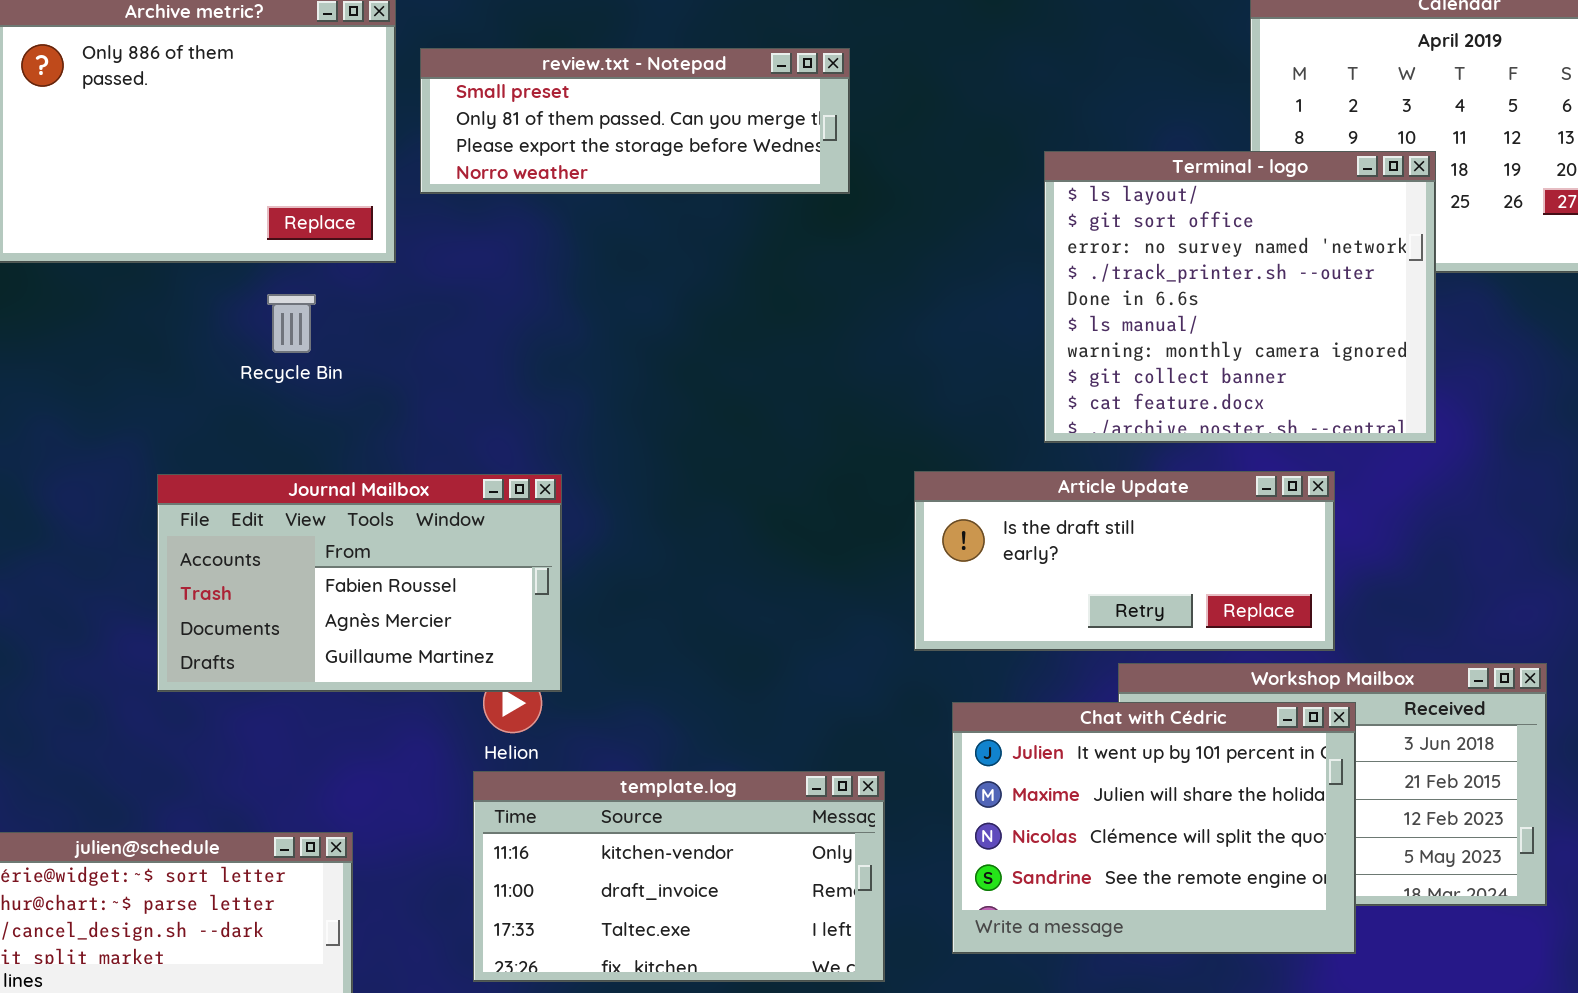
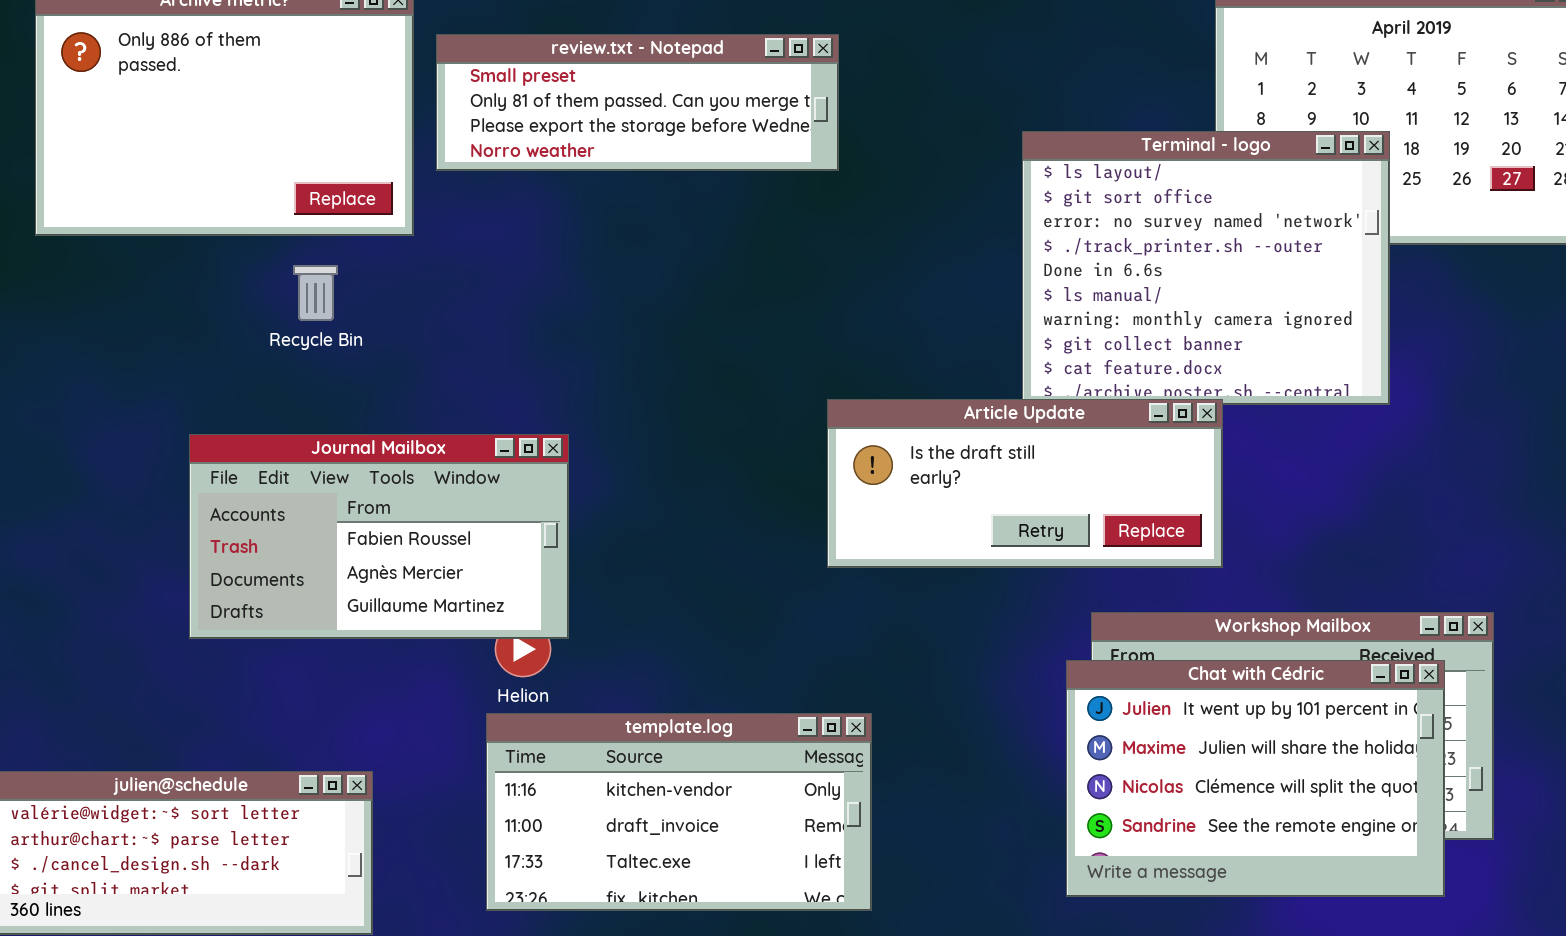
Article Update: [914,471,1335,651] -> [827,399,1223,568], moved
Chat with Cédric: [952,702,1356,954] -> [1066,660,1445,897], moved

